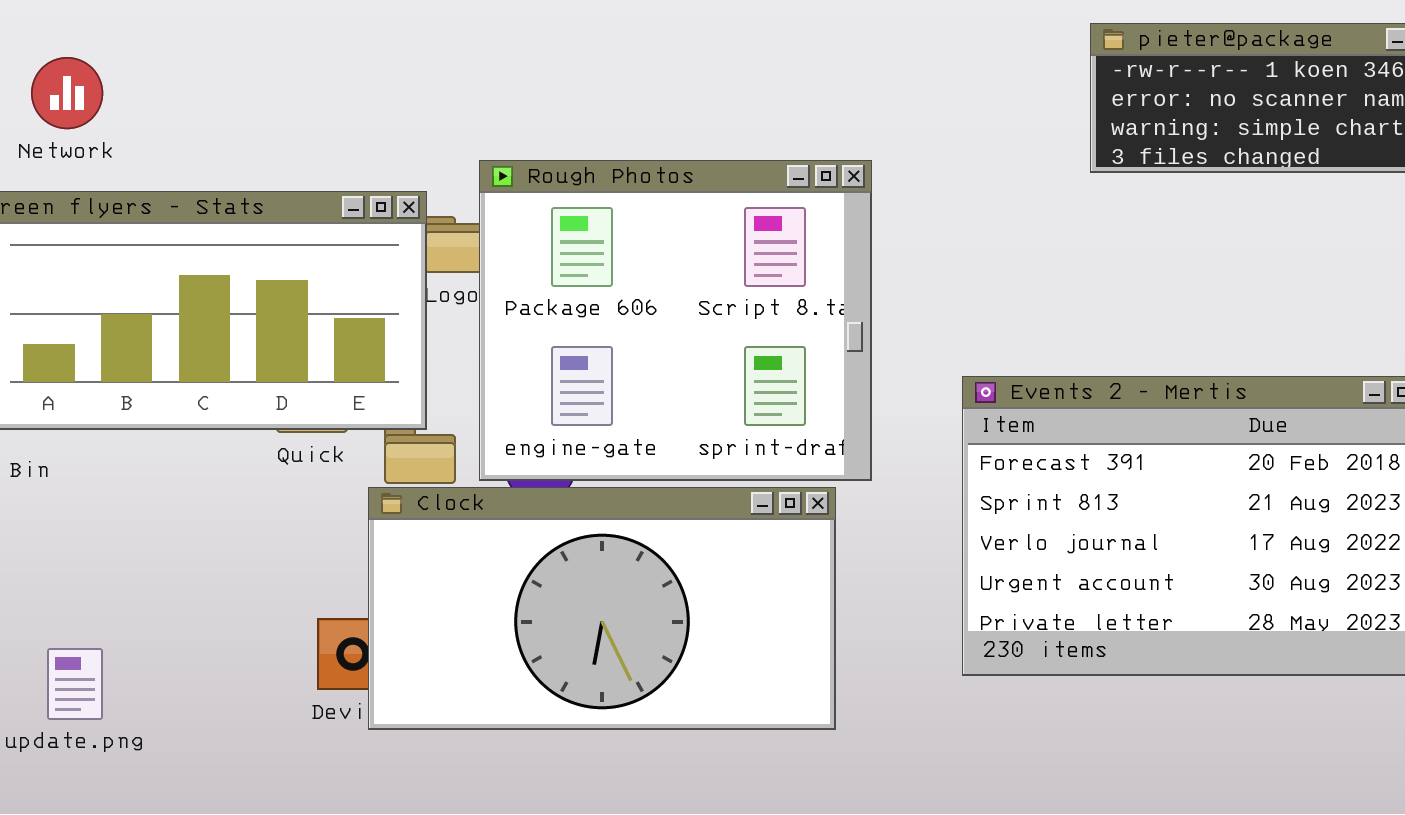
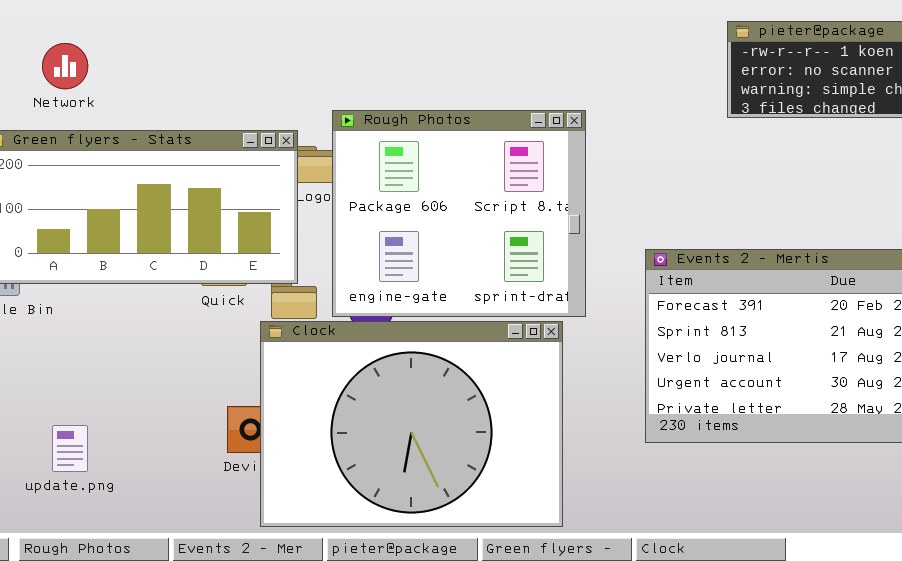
Clock: [368,487,836,730] -> [260,321,563,527], resized

